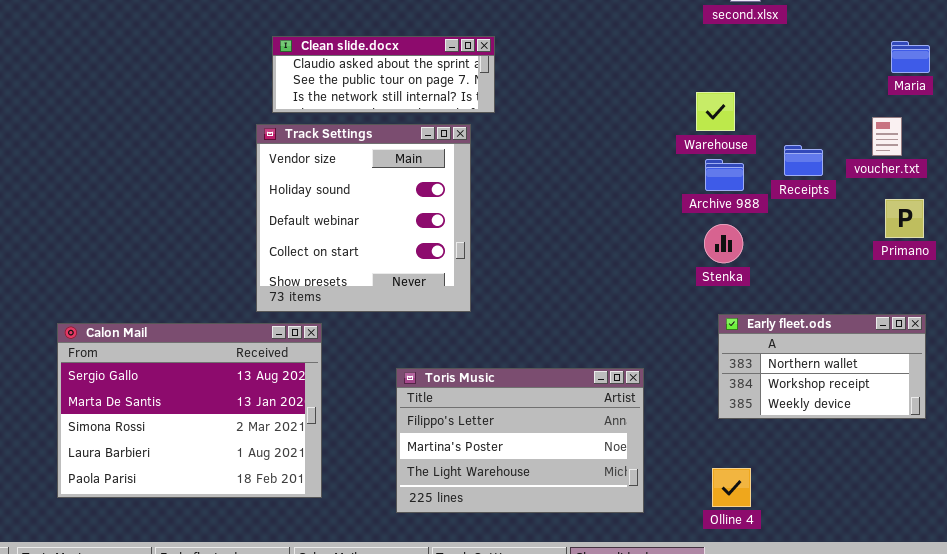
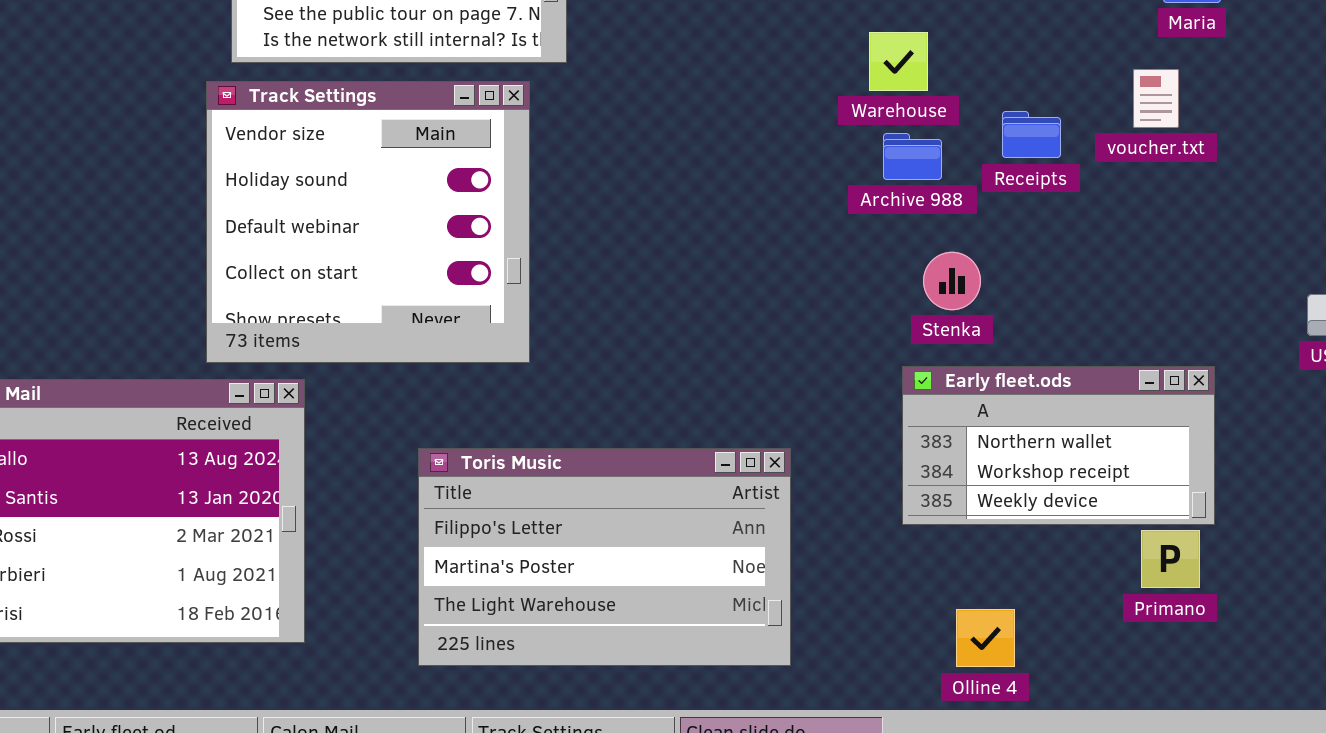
Primano: [885,199,924,238] -> [1141,530,1200,588], moved
Stenka: [704,224,743,263] -> [923,252,981,310], moved
Olline 4: [712,468,751,507] -> [956,609,1015,667], moved

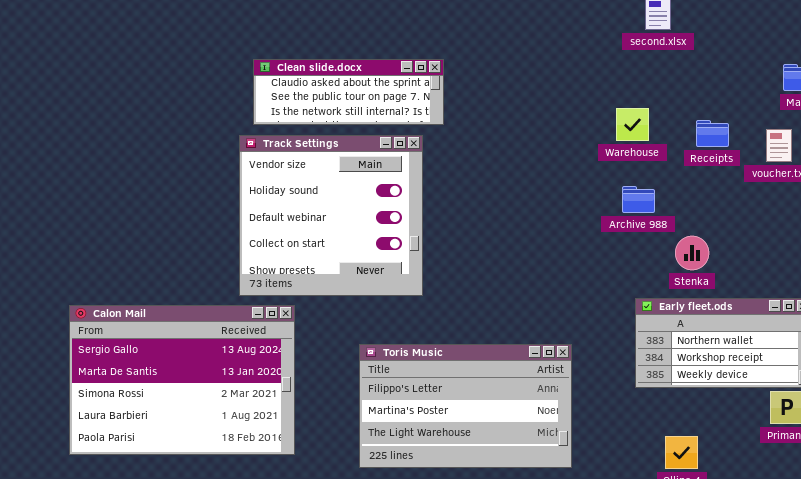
Receipts: [1002,111,1061,158] -> [696,120,729,147], moved
Archive 988: [883,133,942,180] -> [622,186,655,213], moved
Stenka: [923,252,981,310] -> [675,236,709,270], moved

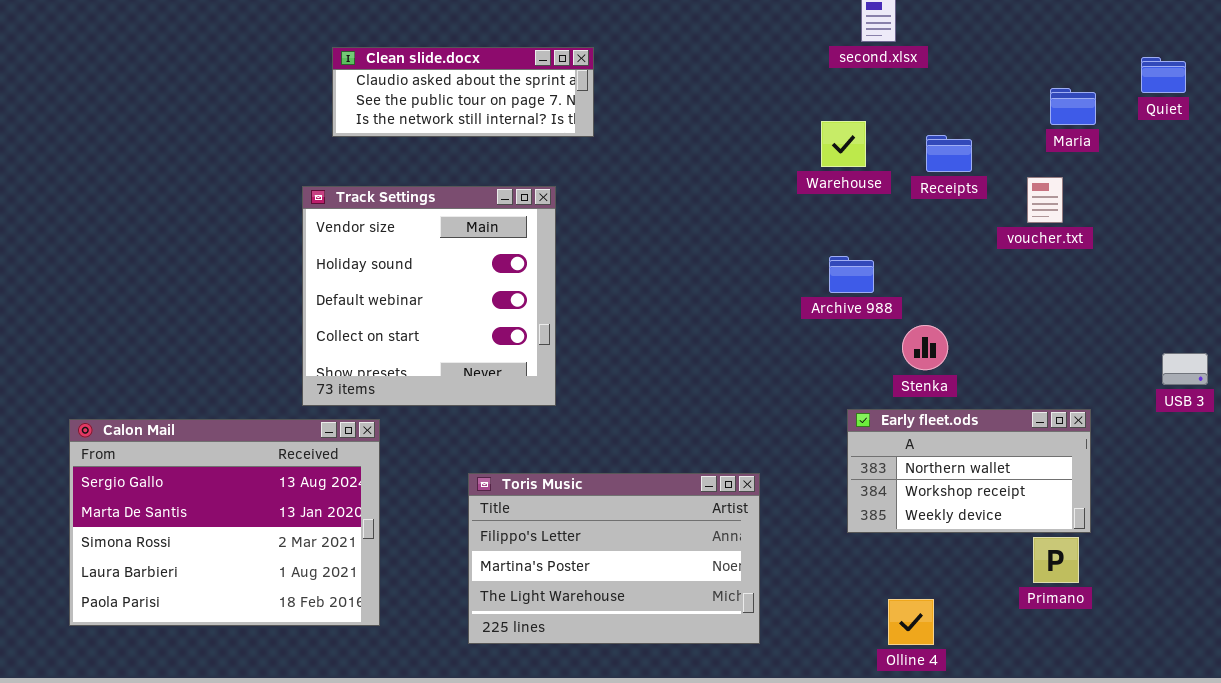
Clean slide.docx: [253,59,444,125] -> [332,47,594,137], moved
Warehouse: [616,108,649,141] -> [821,121,866,167], moved
Receipts: [696,120,729,147] -> [926,135,972,172], moved

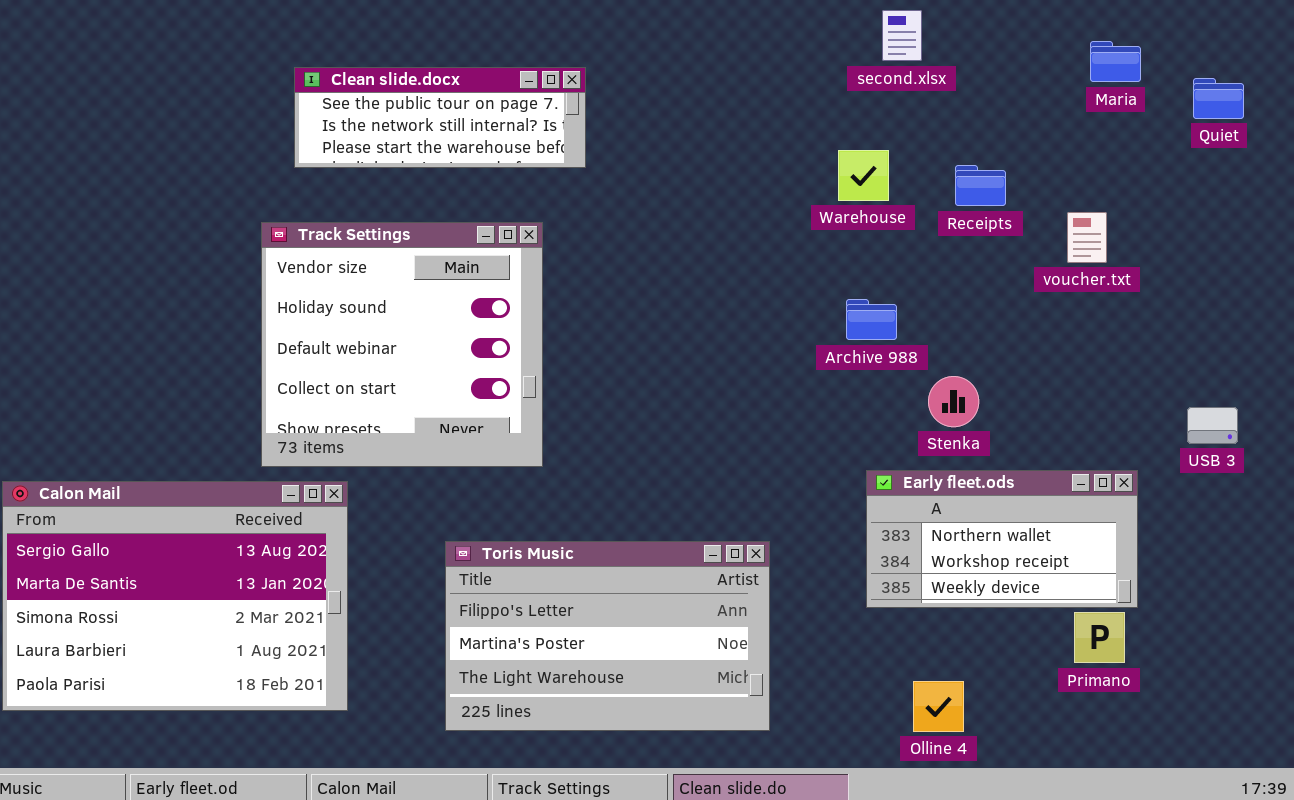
Clean slide.docx: [332,47,594,137] -> [294,67,586,168], scrolled down 1 row
Maria: [1050,88,1096,125] -> [1090,41,1141,82], moved
USB 3: [1162,353,1208,385] -> [1187,407,1238,444], moved

